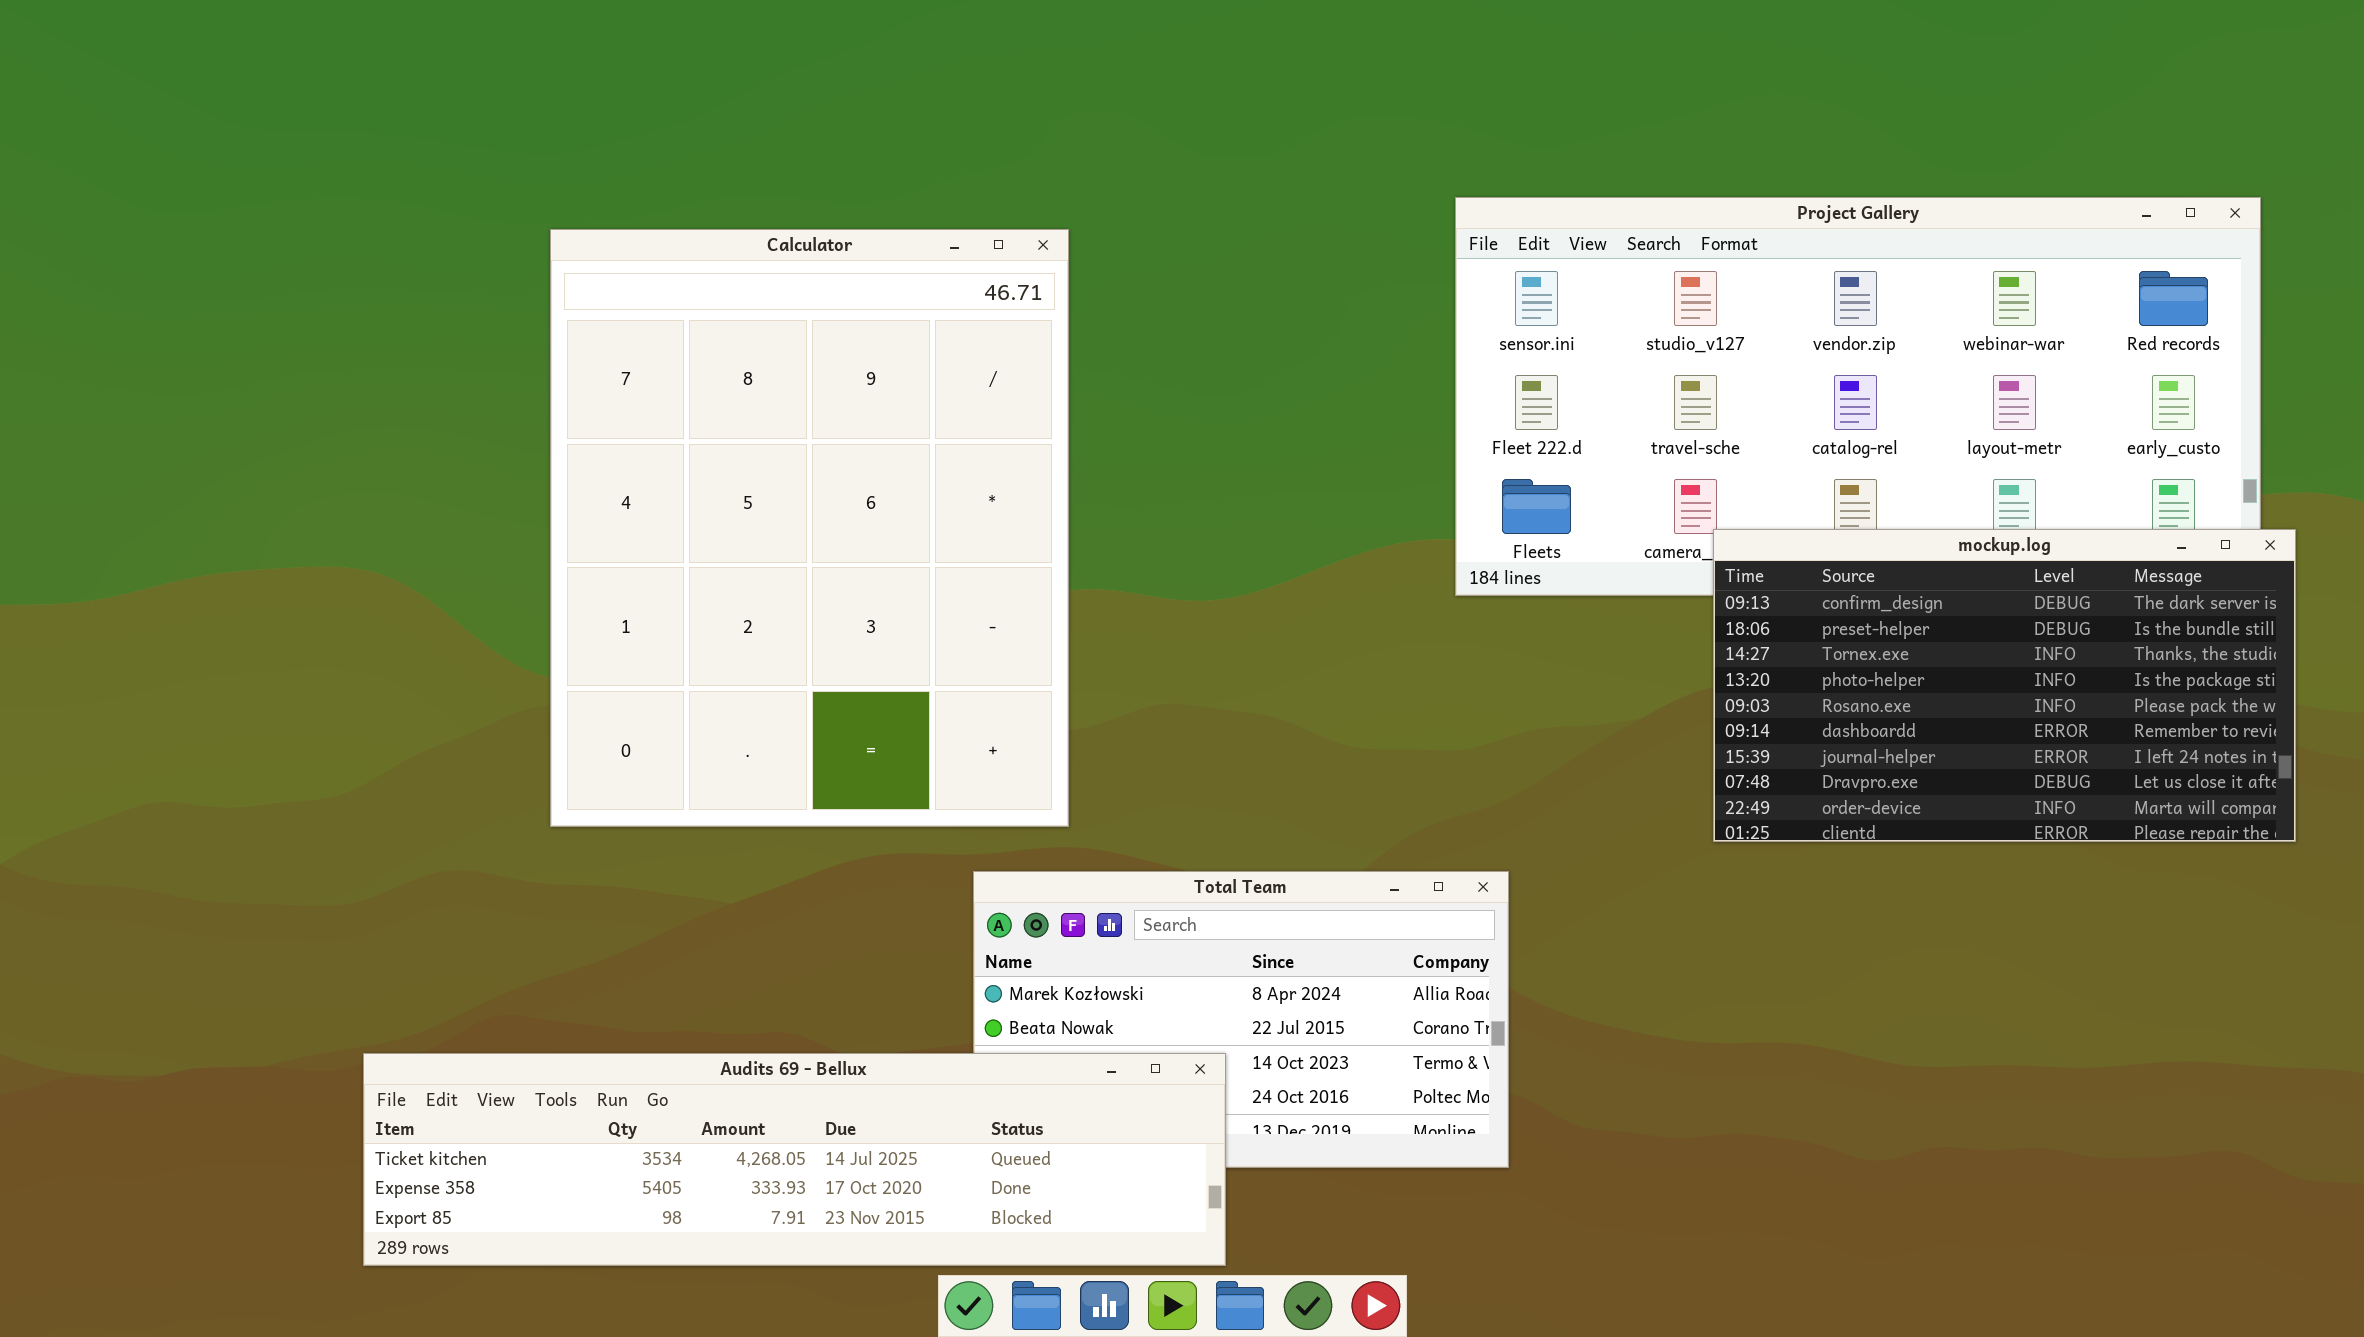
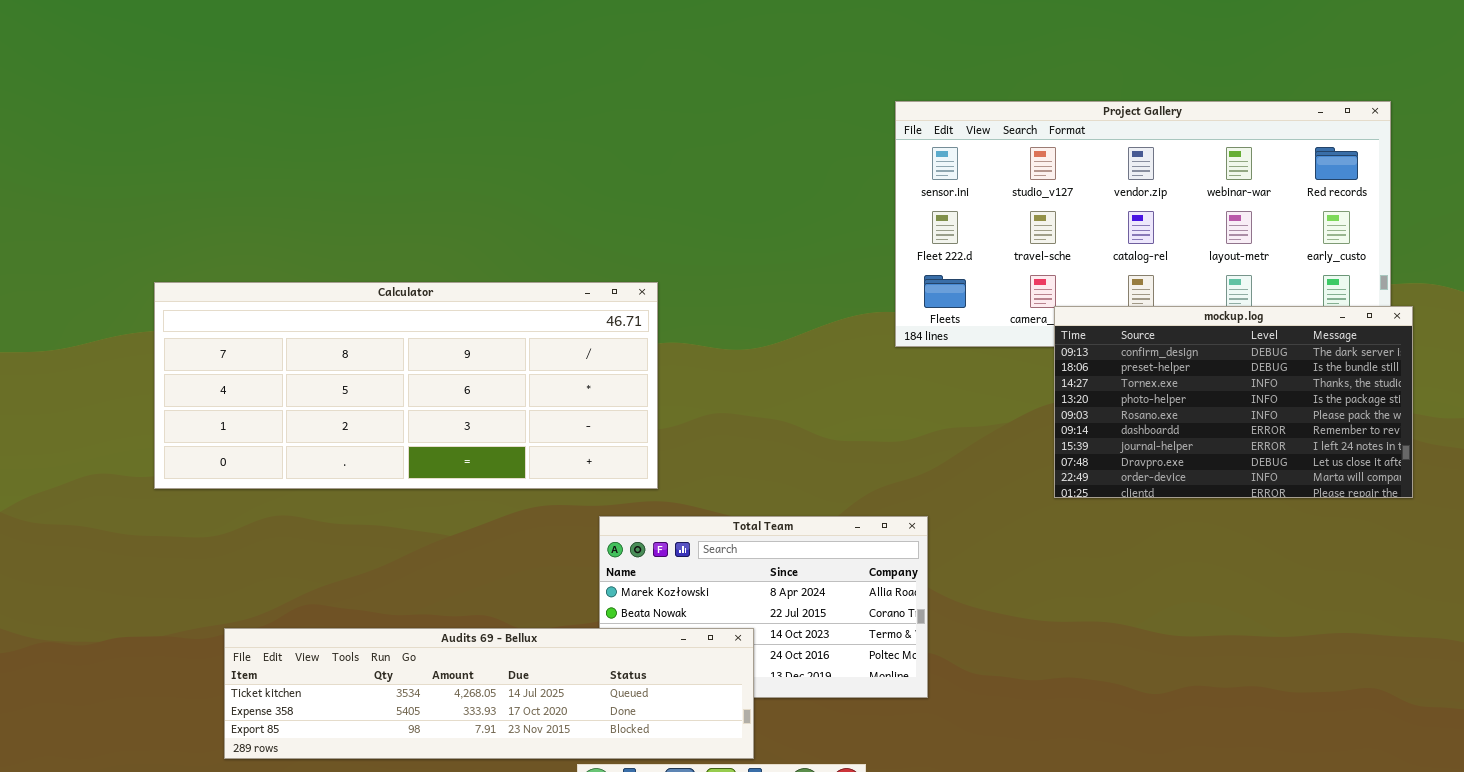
Calculator: [550,229,1069,827] -> [154,282,658,489], resized

